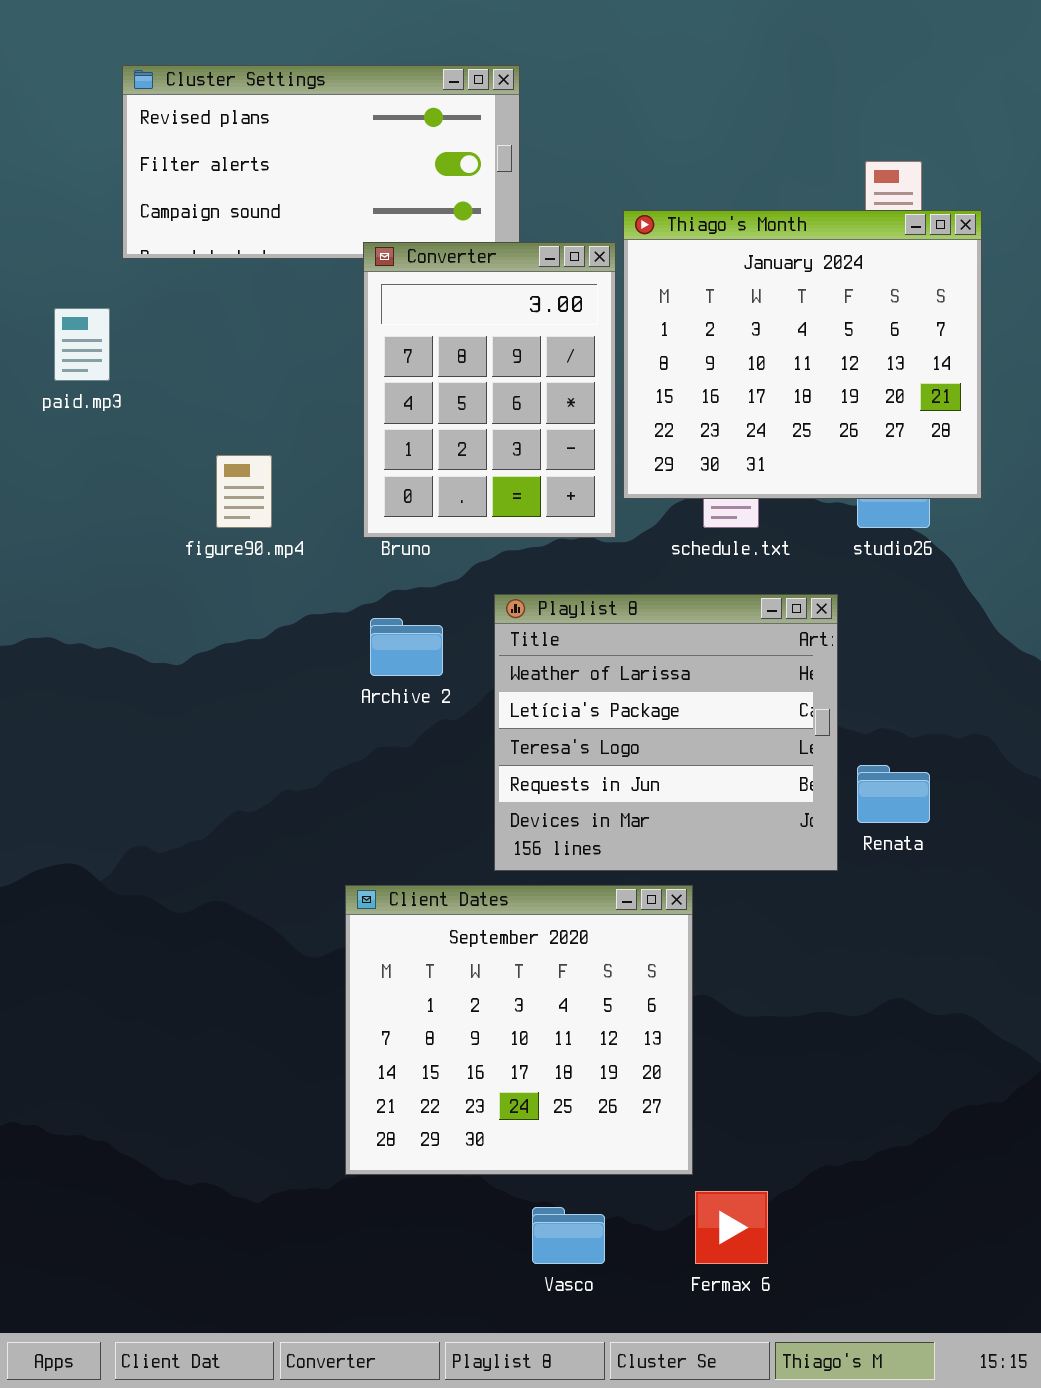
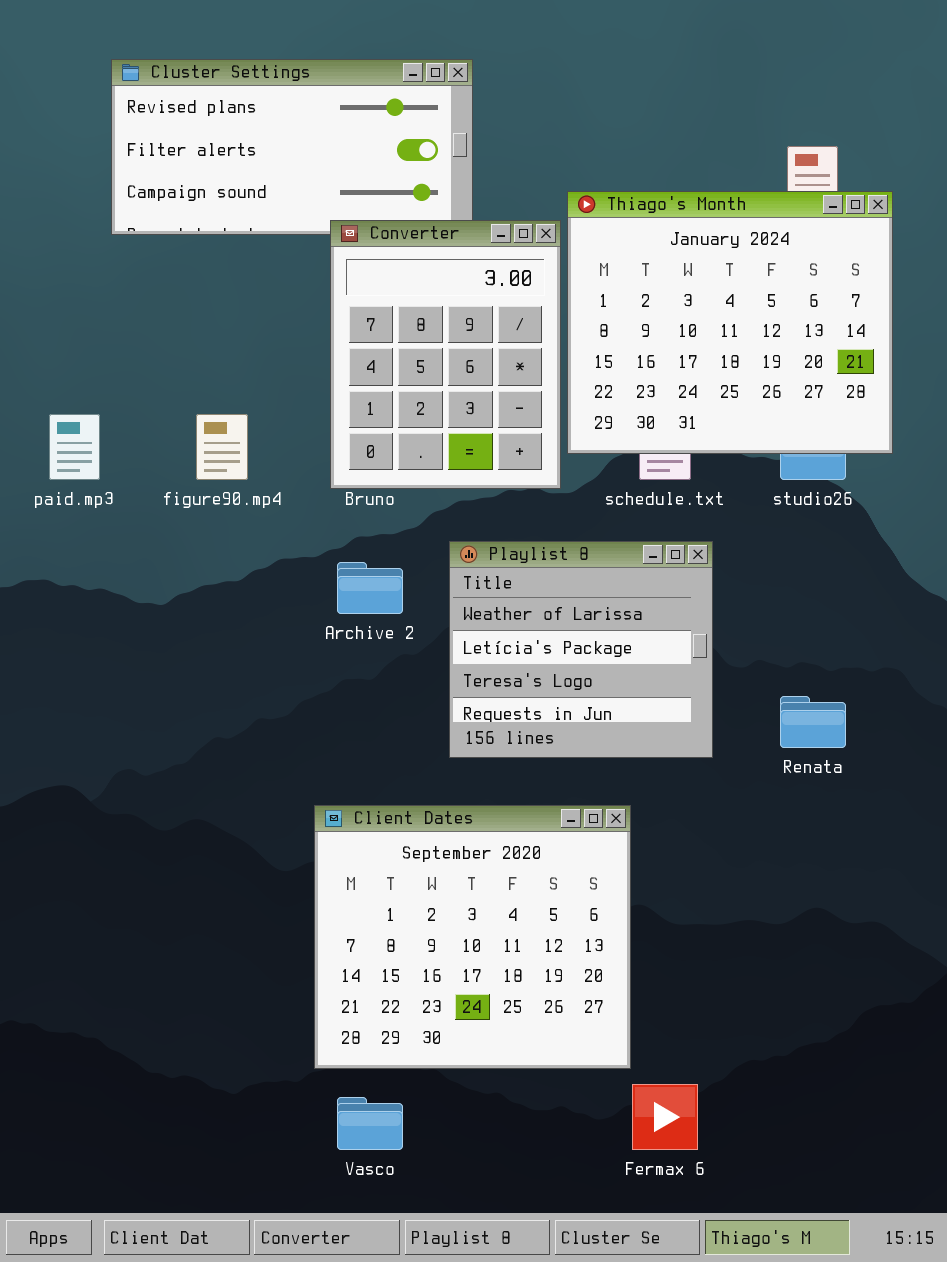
paid.mp3: [54,308,110,381] -> [49,414,100,480], moved
Playlist 8: [494,594,838,871] -> [449,541,713,758], resized
Vasco: [532,1207,605,1264] -> [337,1097,403,1150], moved

